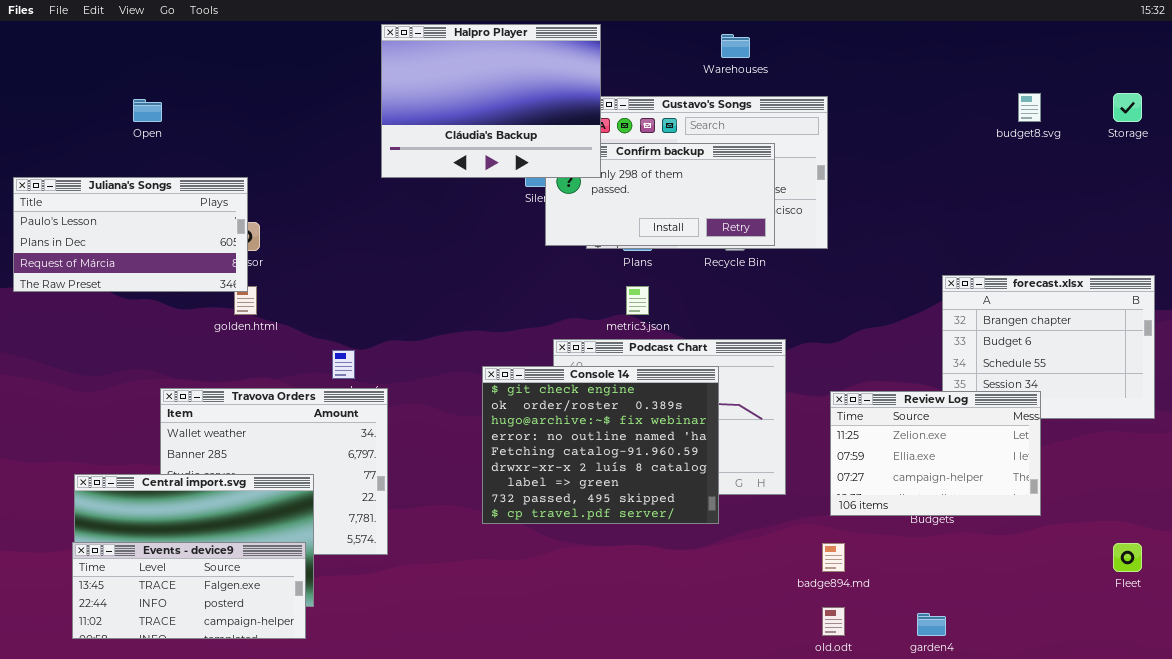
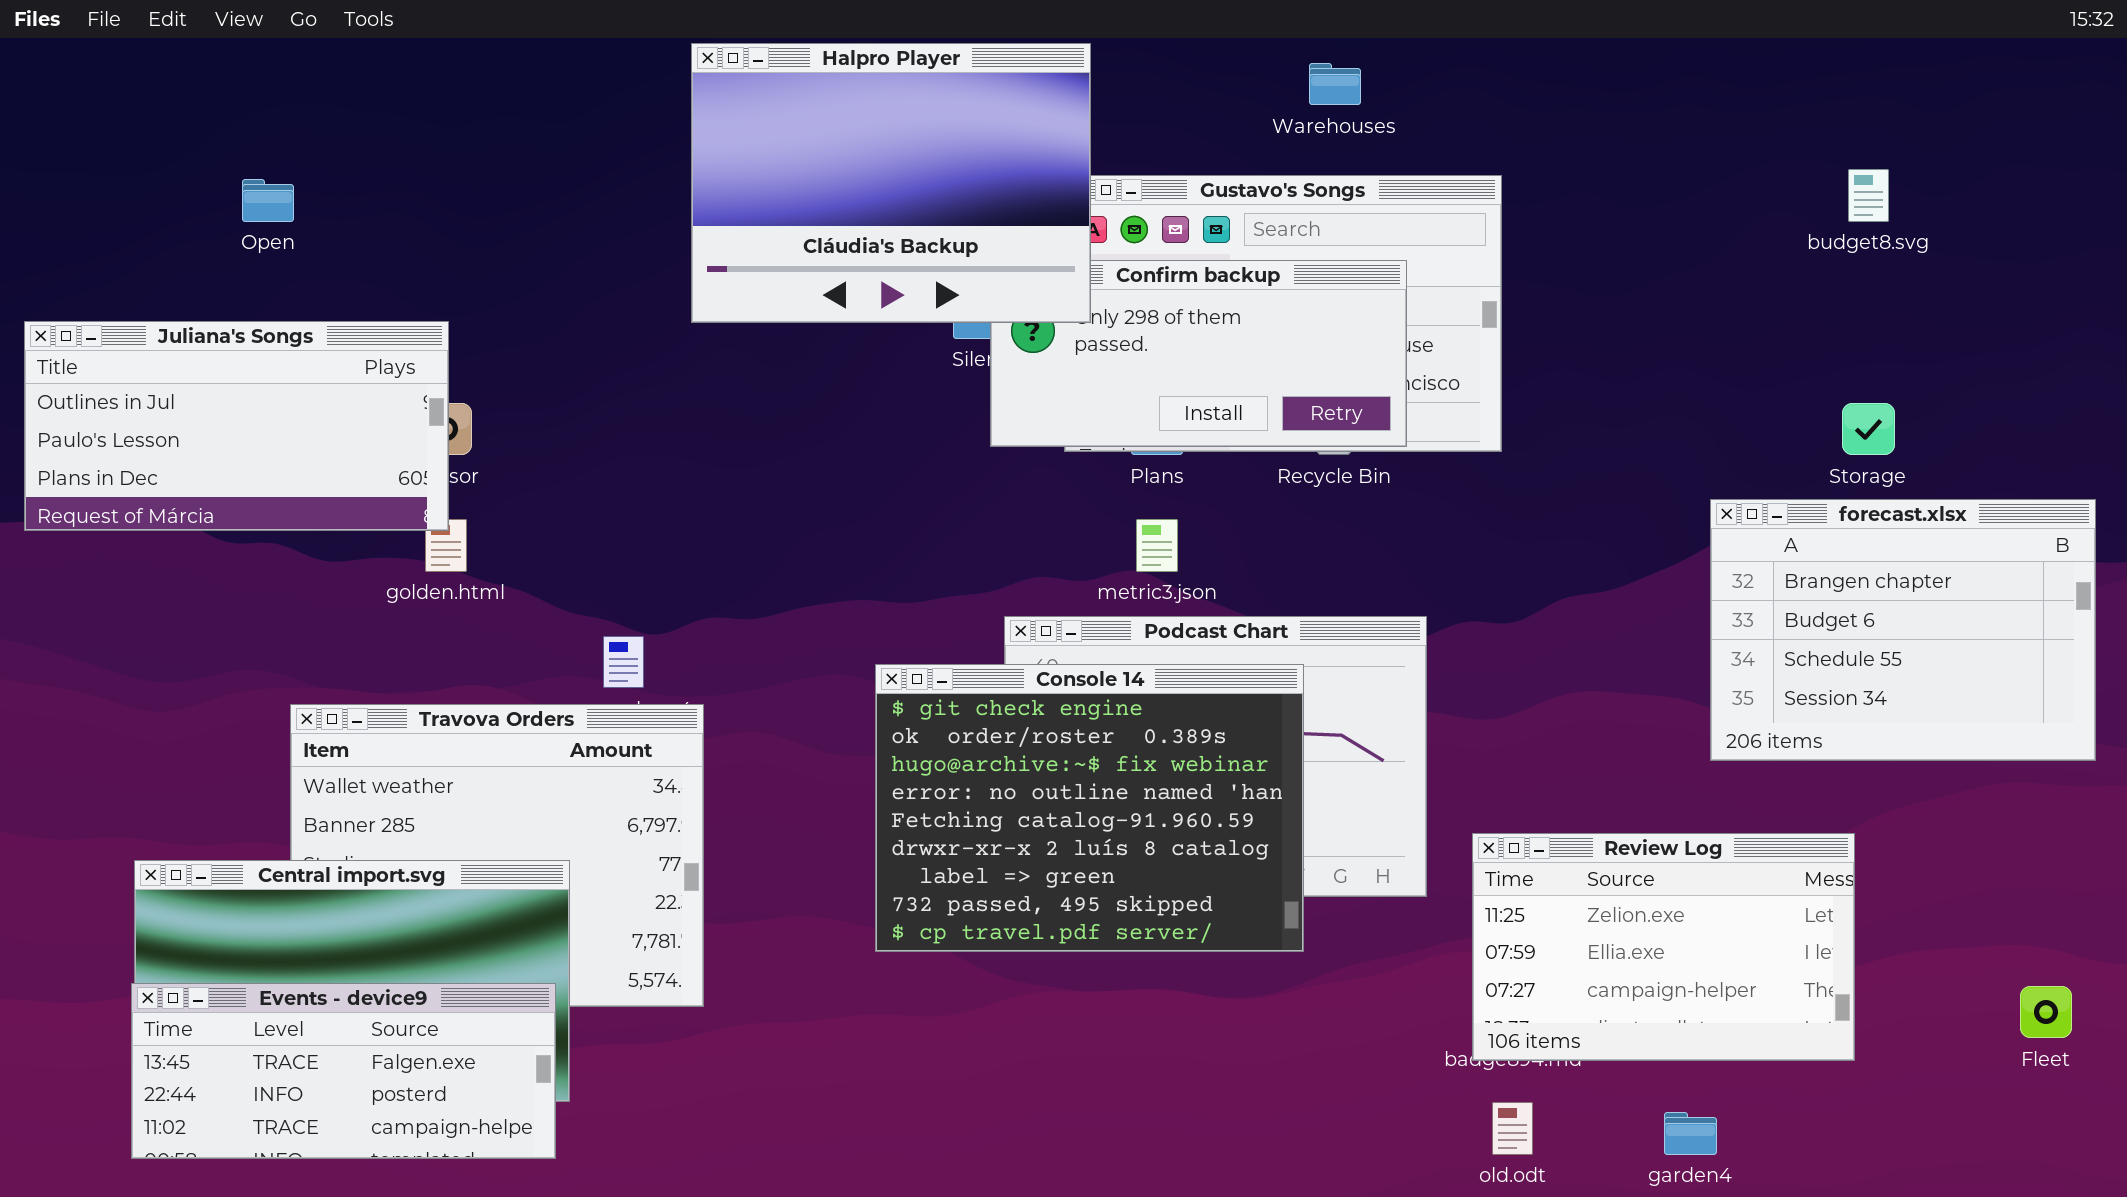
Storage: [1113,93,1142,122] -> [1842,403,1895,455], moved
Juliana's Songs: [13,177,248,292] -> [24,321,449,531], scrolled up 1 row
Review Log: [830,391,1041,516] -> [1472,833,1855,1061], moved

